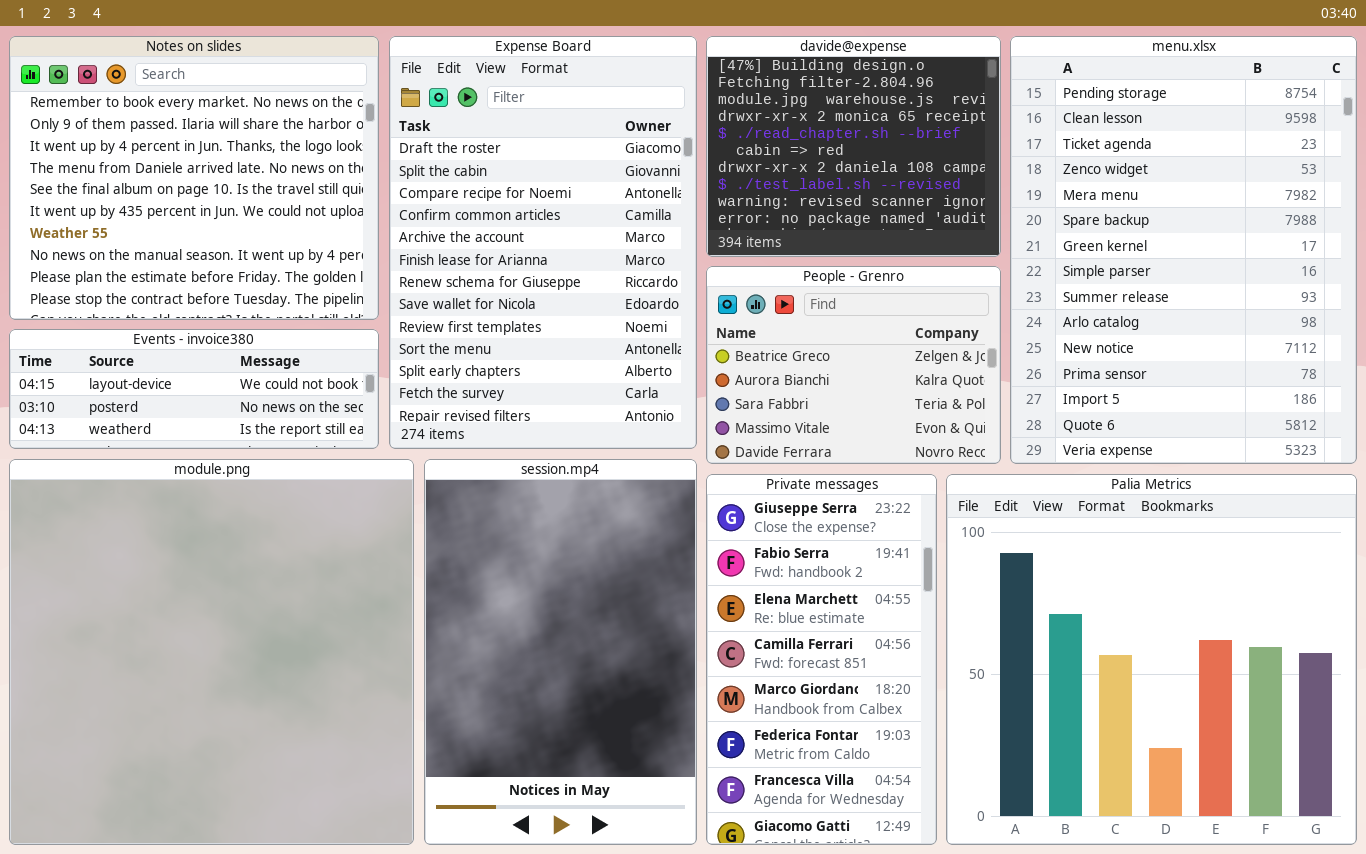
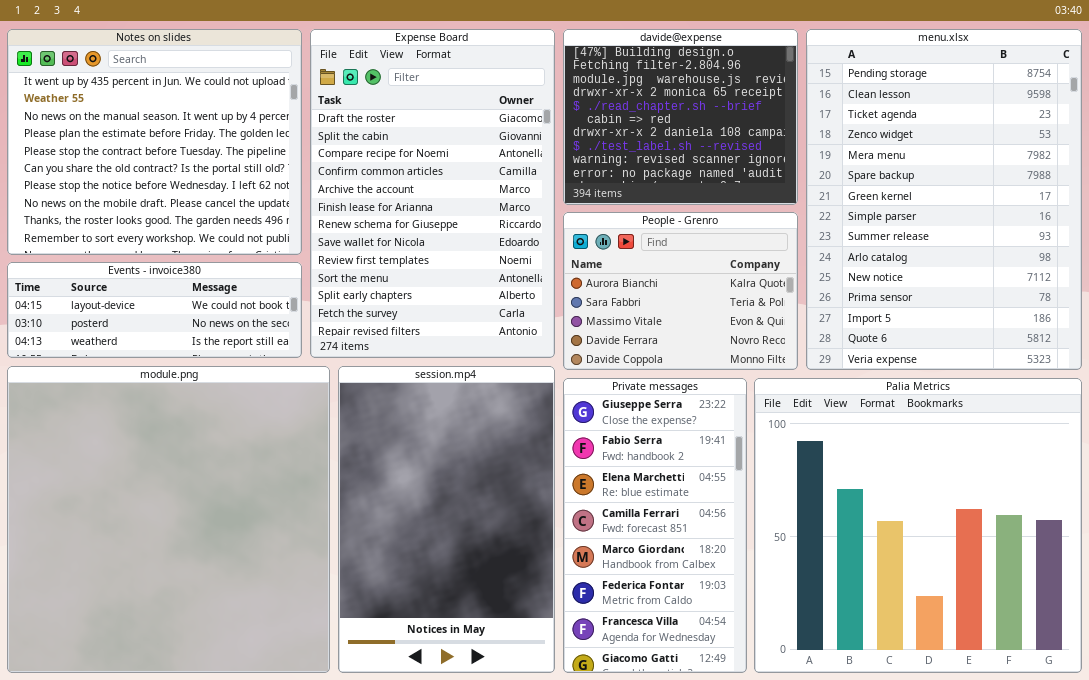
Notes on slides: [9,36,379,320] -> [7,29,302,255], scrolled down 5 rows
People - Grenro: [706,266,1001,464] -> [563,212,798,370], scrolled down 1 row

